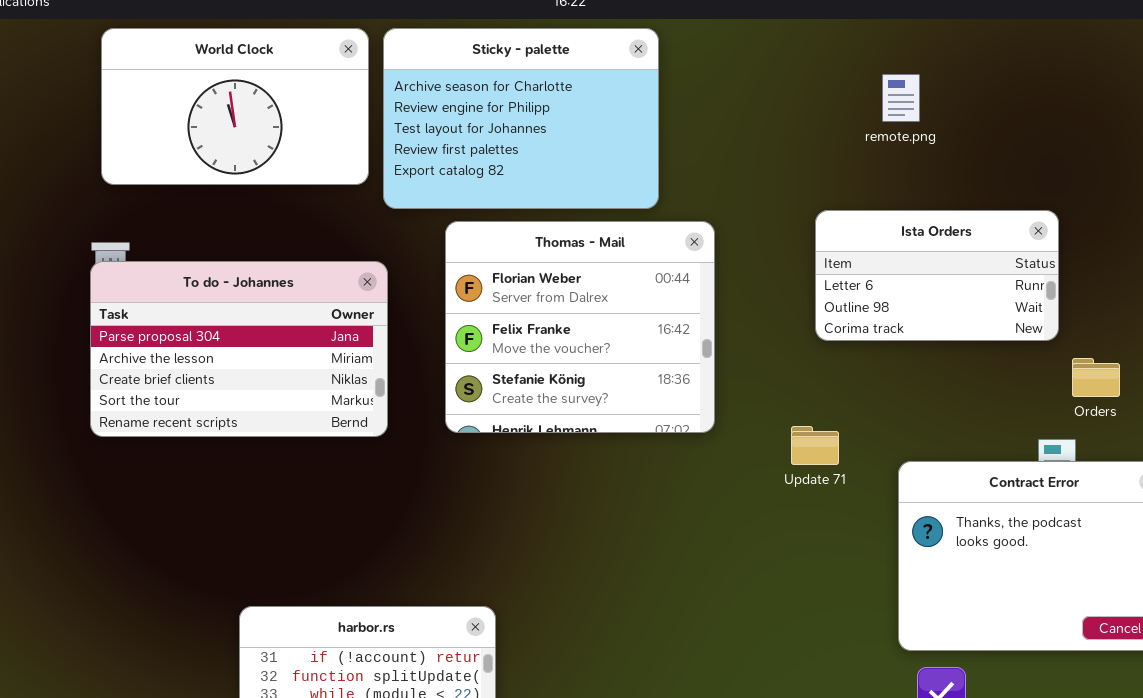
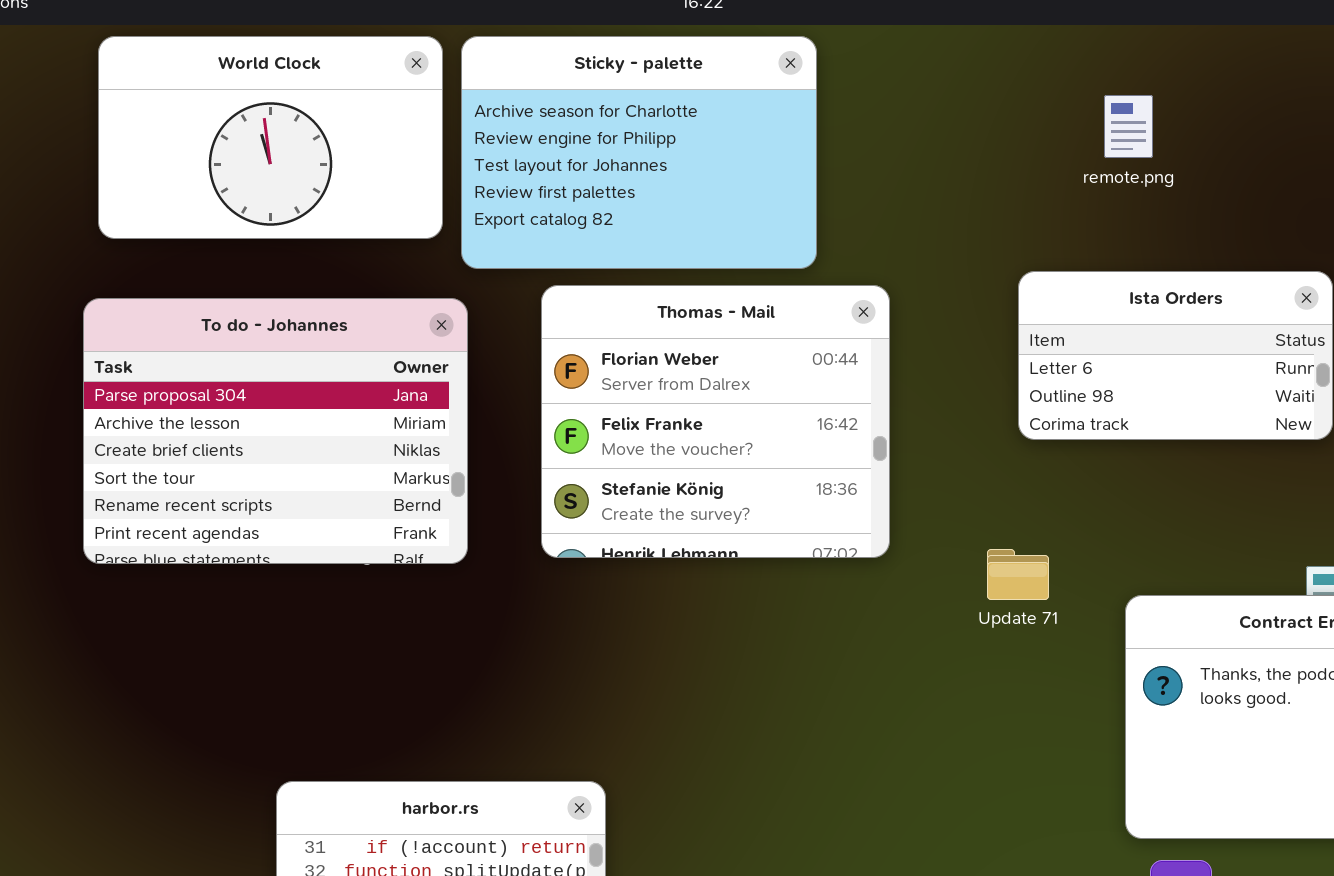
To do - Johannes: [90,261,388,437] -> [83,298,468,564], resized

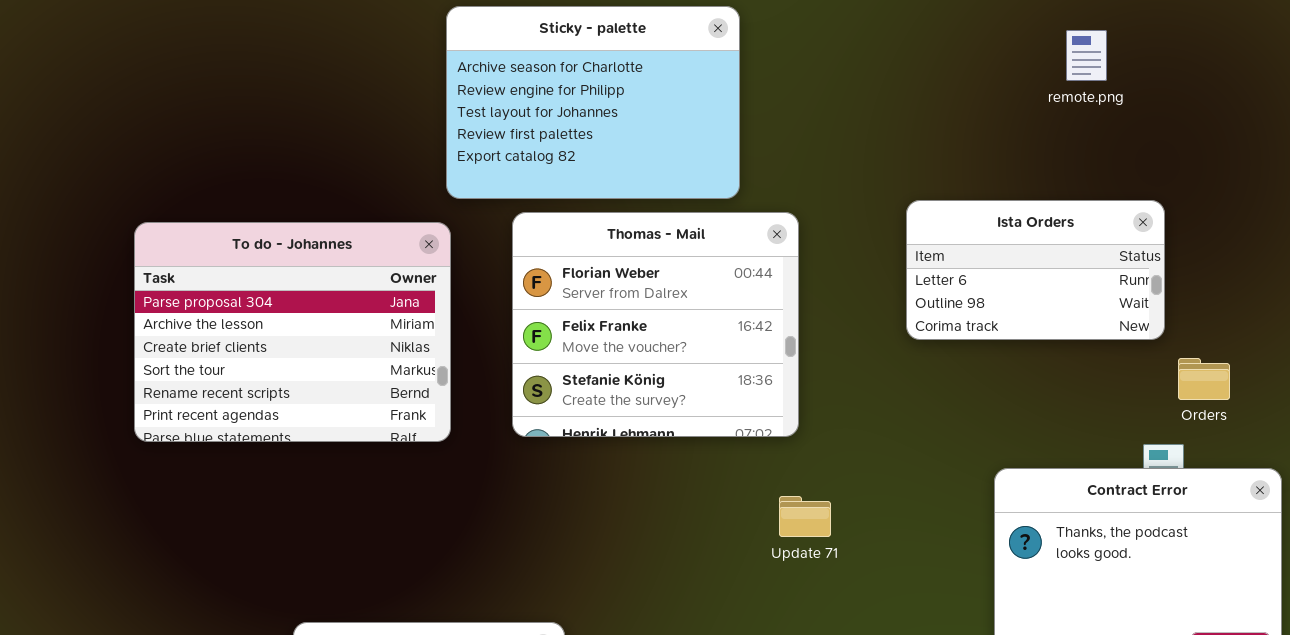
World Clock: [98,36,443,239] -> none, closed
remote.png: [1104,95,1153,158] -> [1066,30,1107,81], moved
Update 71: [987,549,1049,600] -> [779,496,831,537], moved

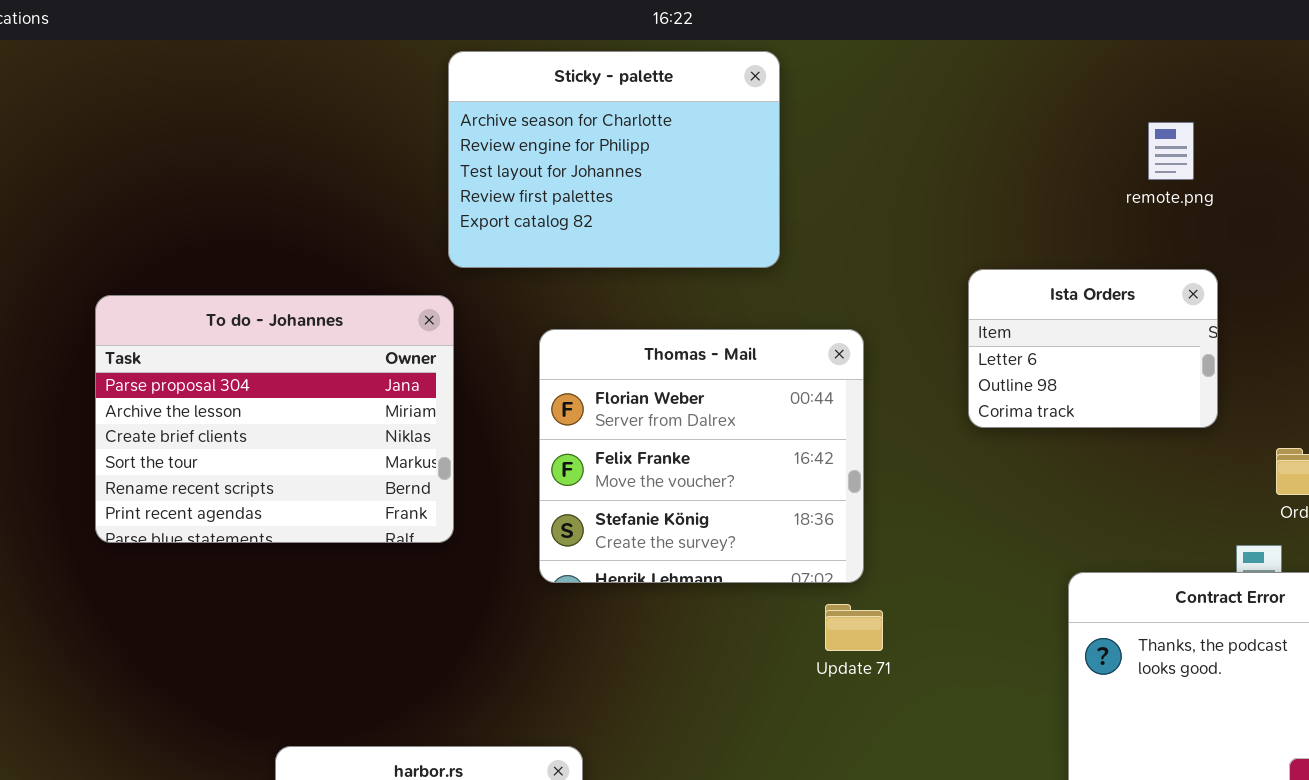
remote.png: [1066,30,1107,81] -> [1148,122,1194,180], moved
Ista Orders: [906,200,1165,340] -> [968,269,1218,428], resized
Thomas - Mail: [512,212,799,437] -> [539,329,864,583], moved

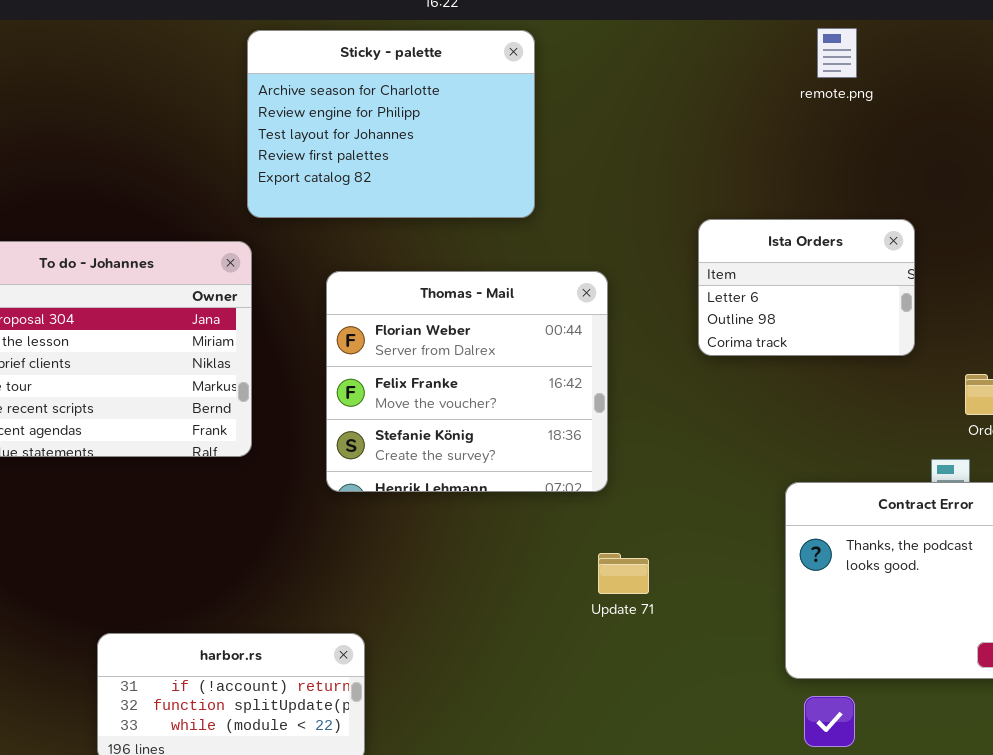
remote.png: [1148,122,1194,180] -> [817,28,857,78], moved
Update 71: [825,604,883,651] -> [598,553,649,594], moved

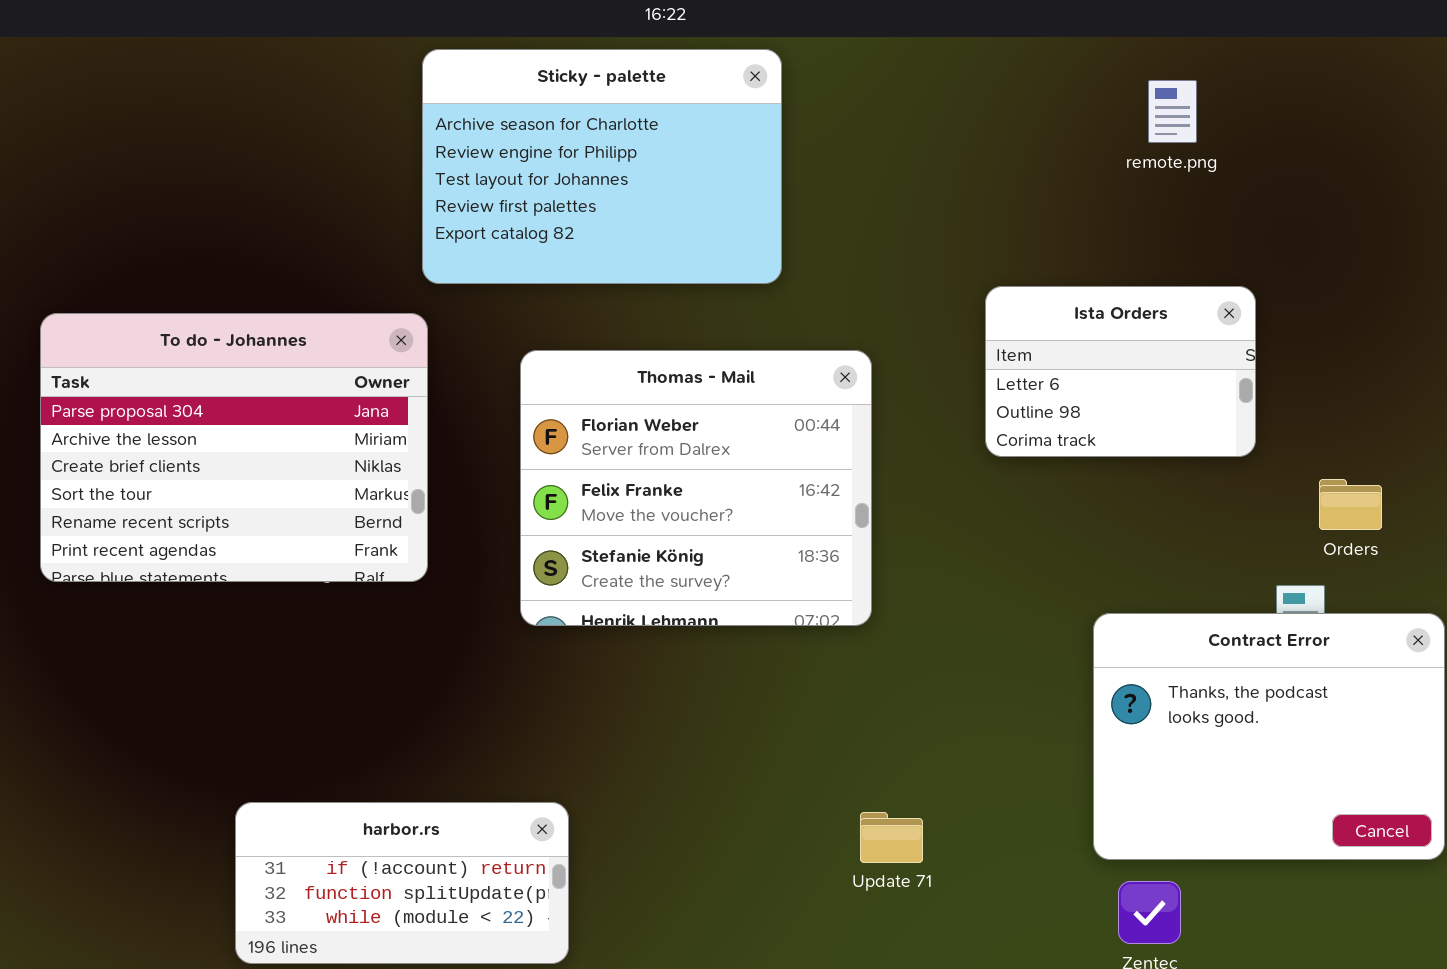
remote.png: [817,28,857,78] -> [1148,80,1197,143], moved
Update 71: [598,553,649,594] -> [860,812,923,863], moved

